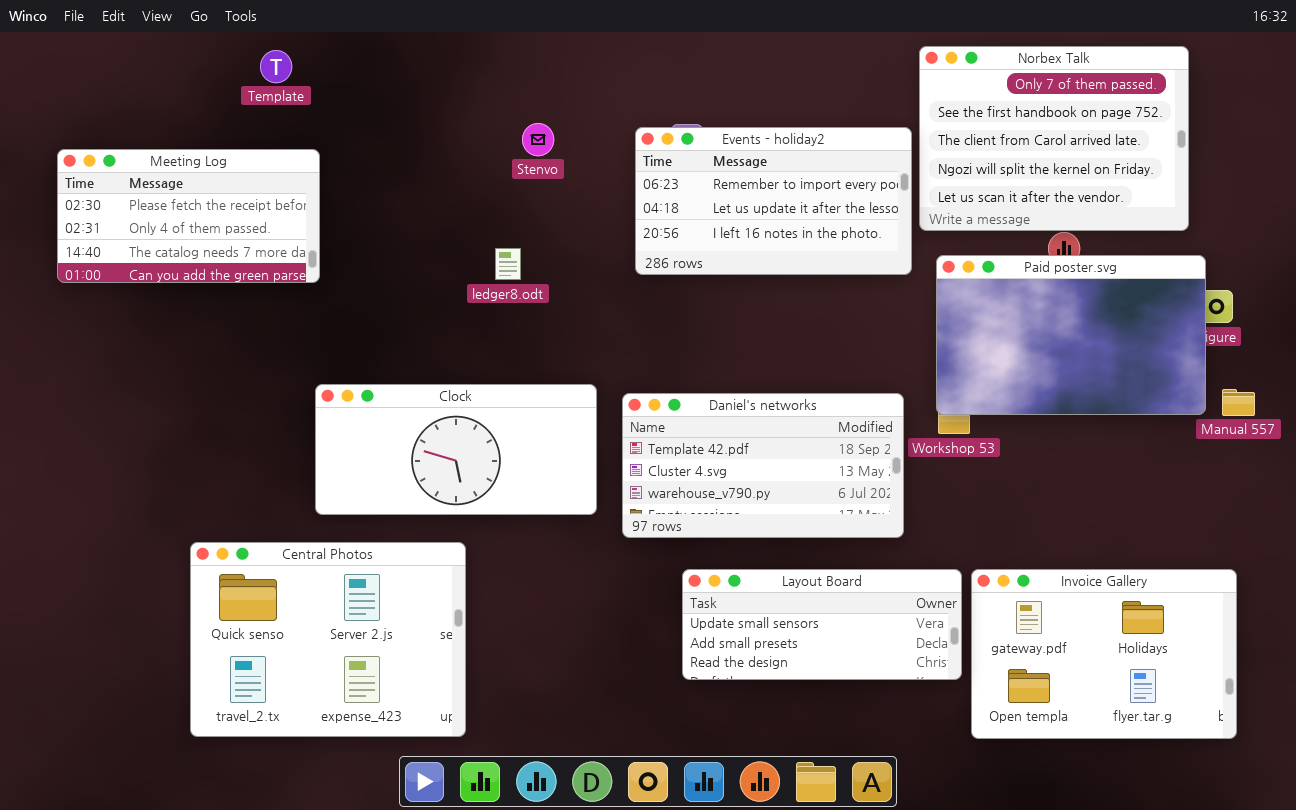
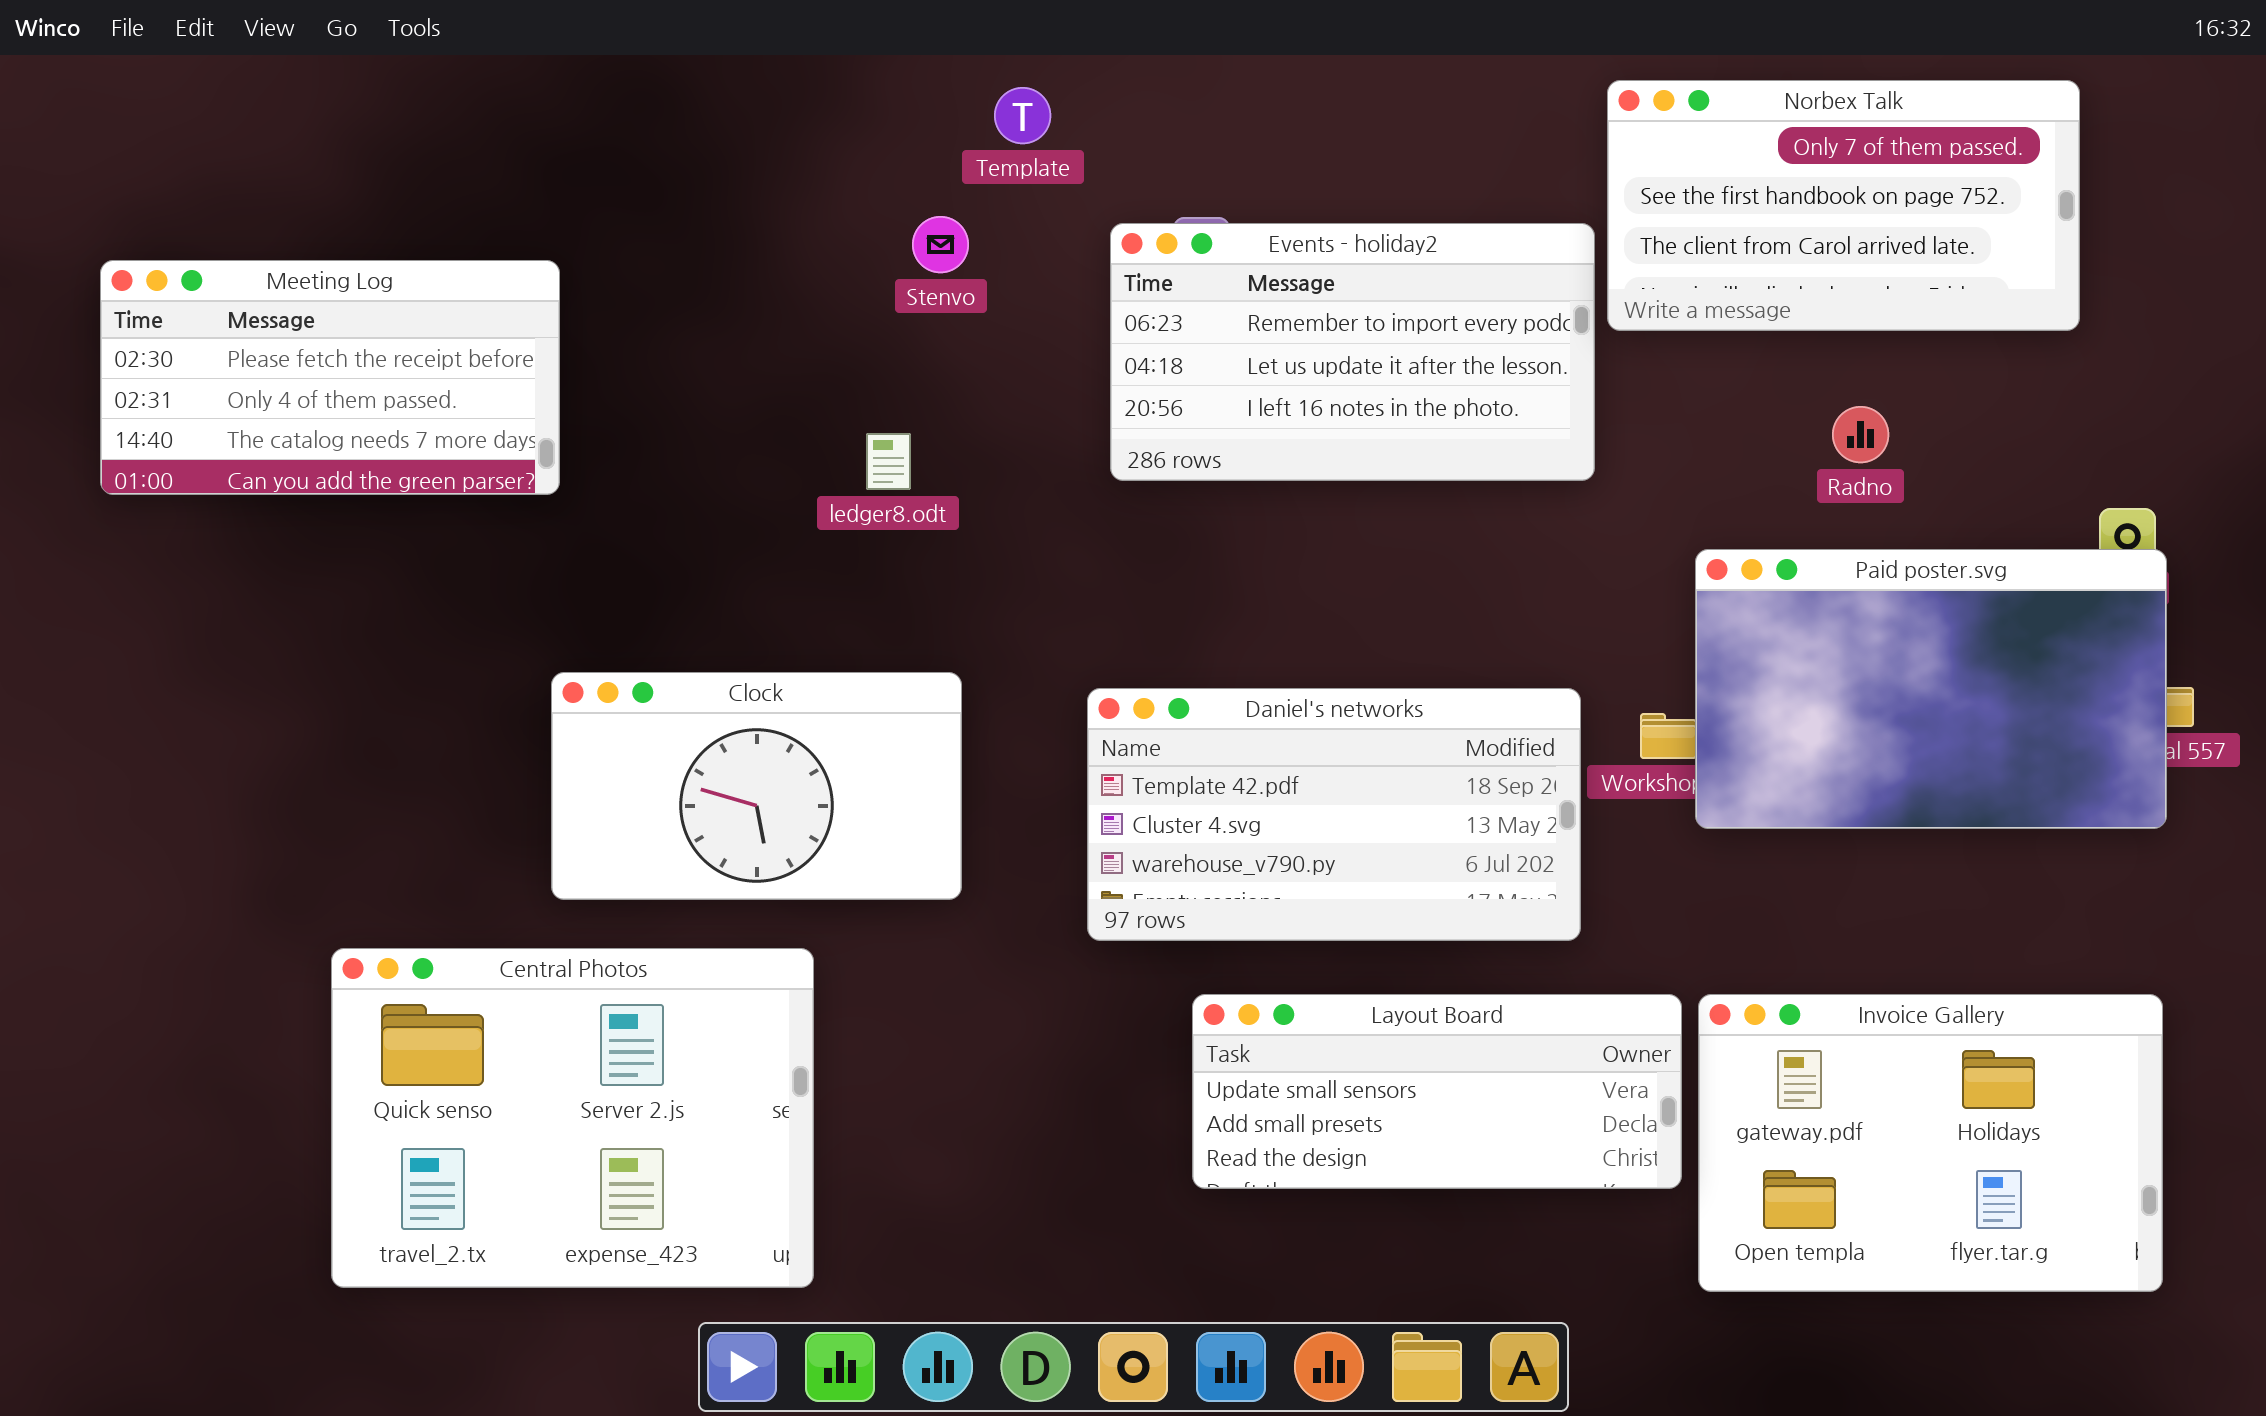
Norbex Talk: [919,46,1189,231] -> [1607,80,2080,331], resized
Template: [260,50,292,83] -> [994,87,1051,144], moved
Paid poster.svg: [936,255,1206,415] -> [1695,549,2167,829], moved
Clock: [315,384,597,515] -> [551,672,962,900], resized

